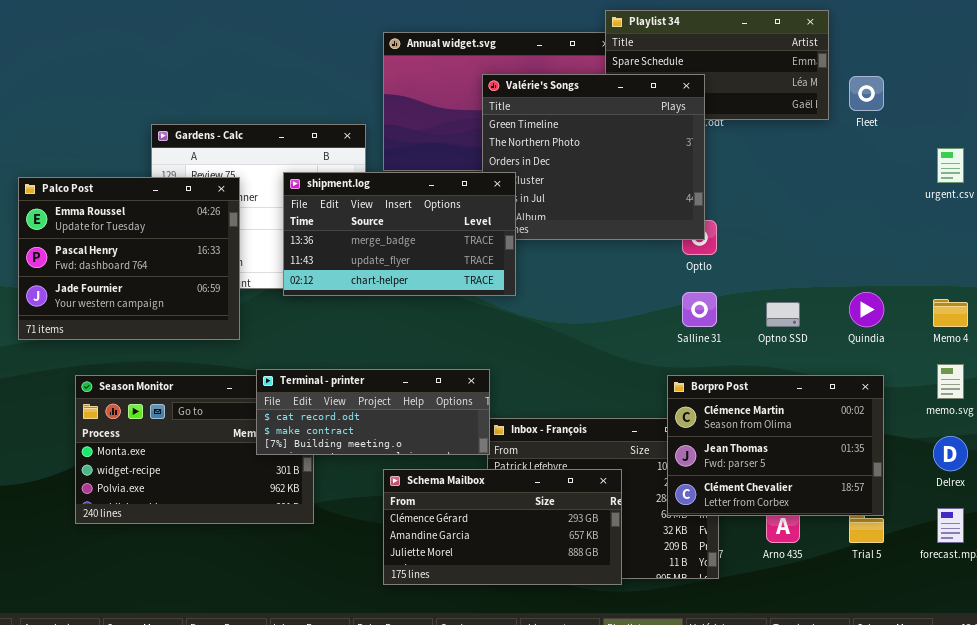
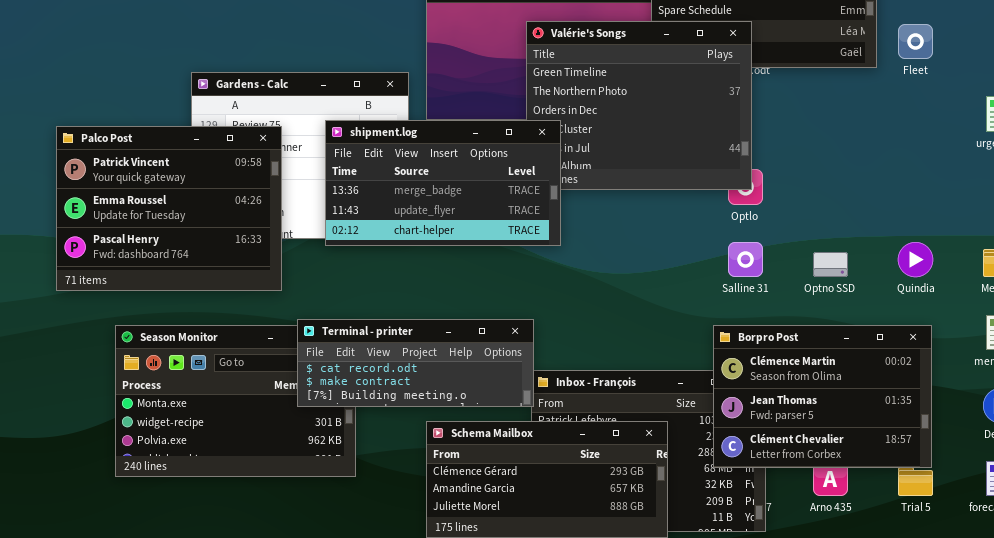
Palco Post: [18,177,240,340] -> [56,126,282,291], scrolled up 1 row

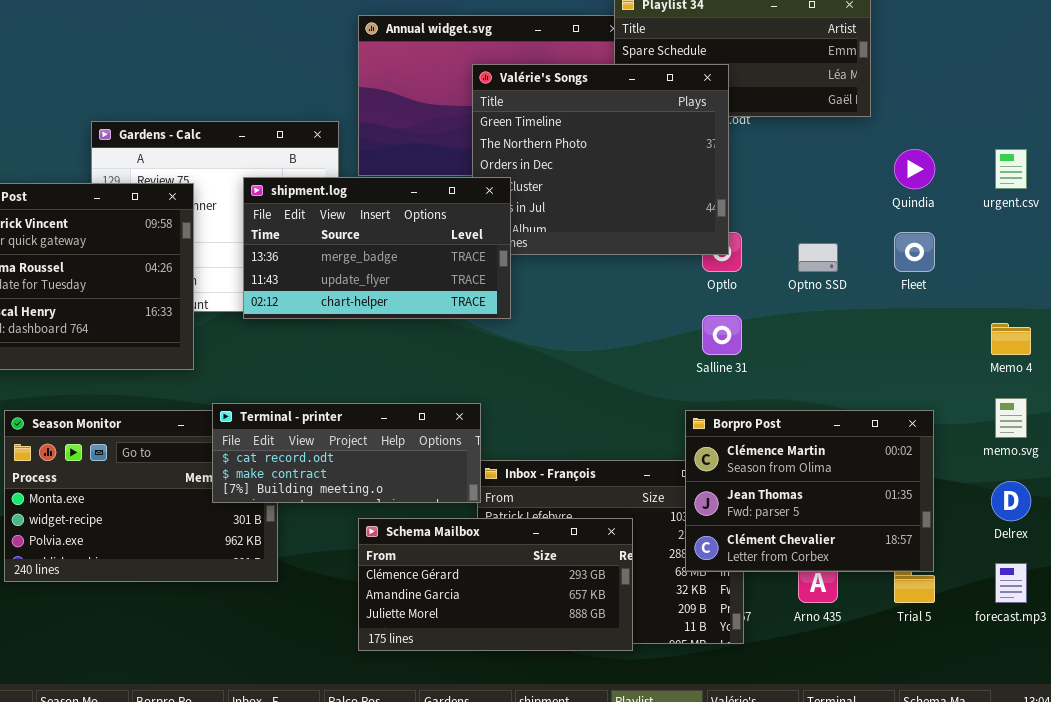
Fleet: [898,24,933,59] -> [894,232,935,272], moved
Quindia: [898,242,933,277] -> [894,149,935,189], moved
Optno SSD: [813,252,848,277] -> [798,243,838,272], moved

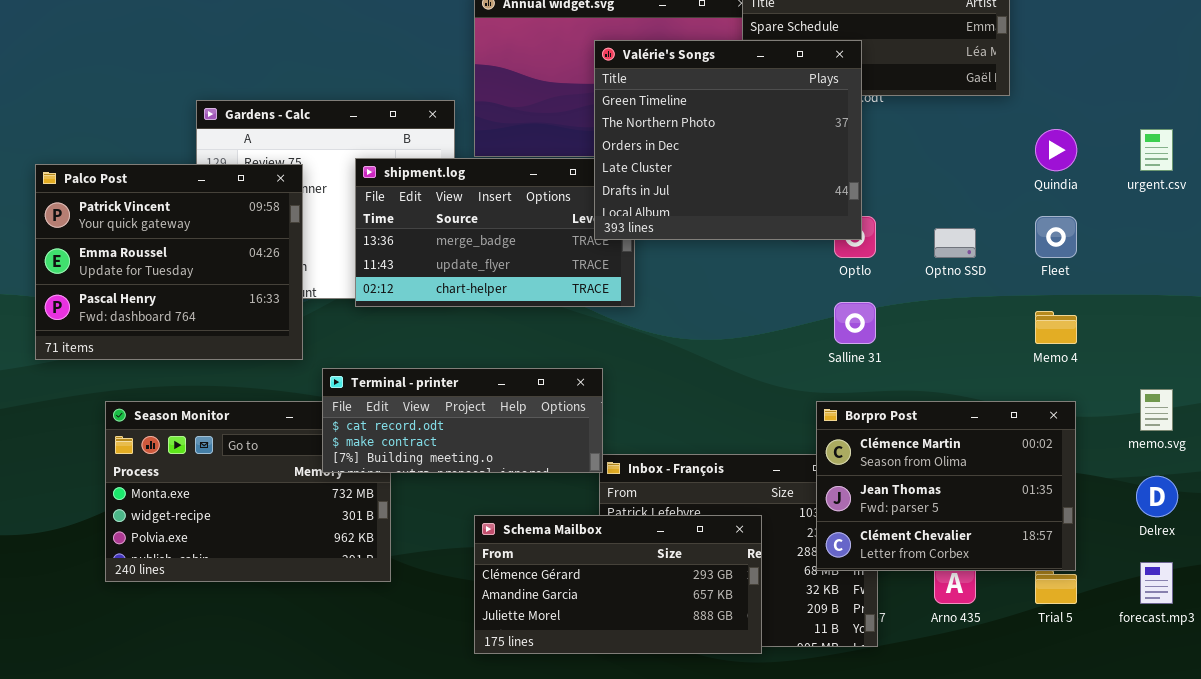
Valérie's Songs: [472,64,729,255] -> [594,40,862,240], raised
Memo 4: [991,323,1031,355] -> [1035,311,1077,344], moved
Terminal - printer: [212,403,481,503] -> [322,368,603,473], moved

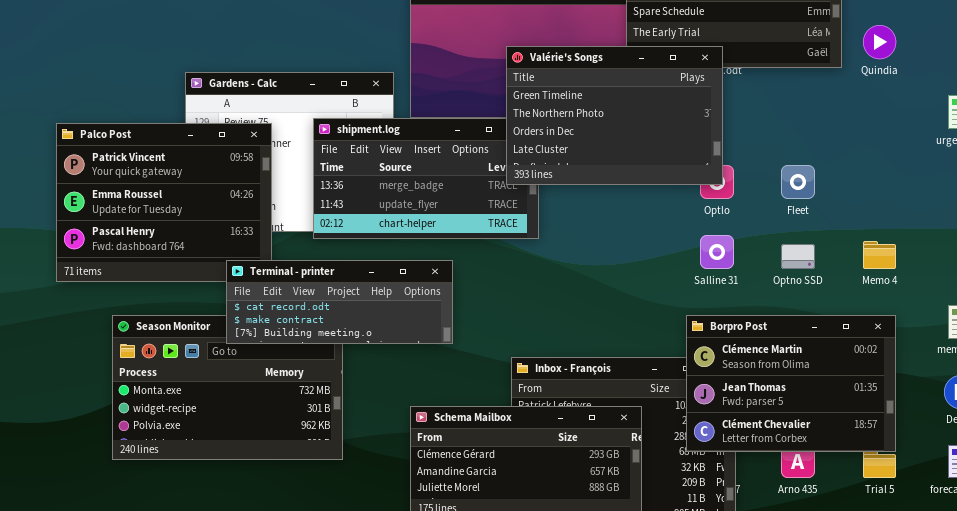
Valérie's Songs: [594,40,862,240] -> [506,46,723,185], resized
Quindia: [1035,129,1077,171] -> [863,25,896,59], moved
Fleet: [1035,216,1077,258] -> [781,165,815,199], moved
Optno SSD: [934,228,976,258] -> [781,244,815,269], moved
Terminal - printer: [322,368,603,473] -> [226,260,453,344], moved

